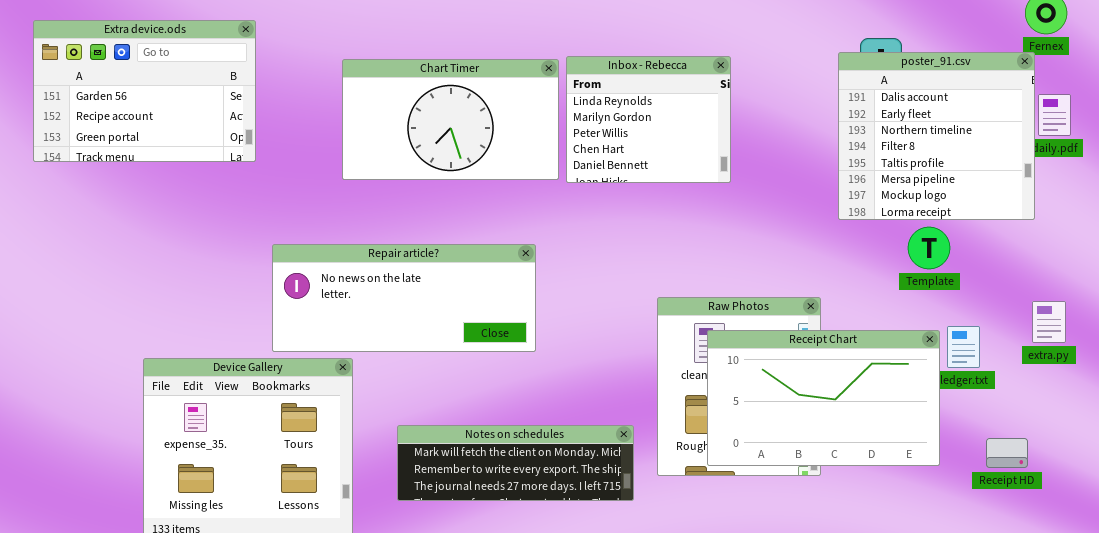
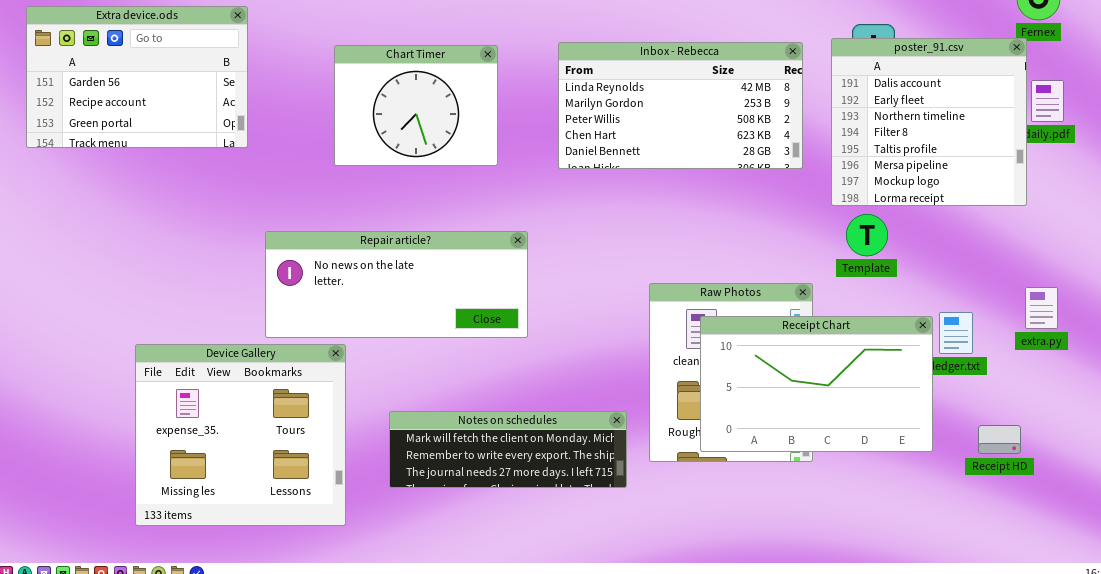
Inbox - Rebecca: [566,56,731,183] -> [558,42,803,169], resized
Chart Timer: [342,59,559,180] -> [334,45,498,166], resized
Template: [908,227,950,269] -> [846,214,888,256], moved

